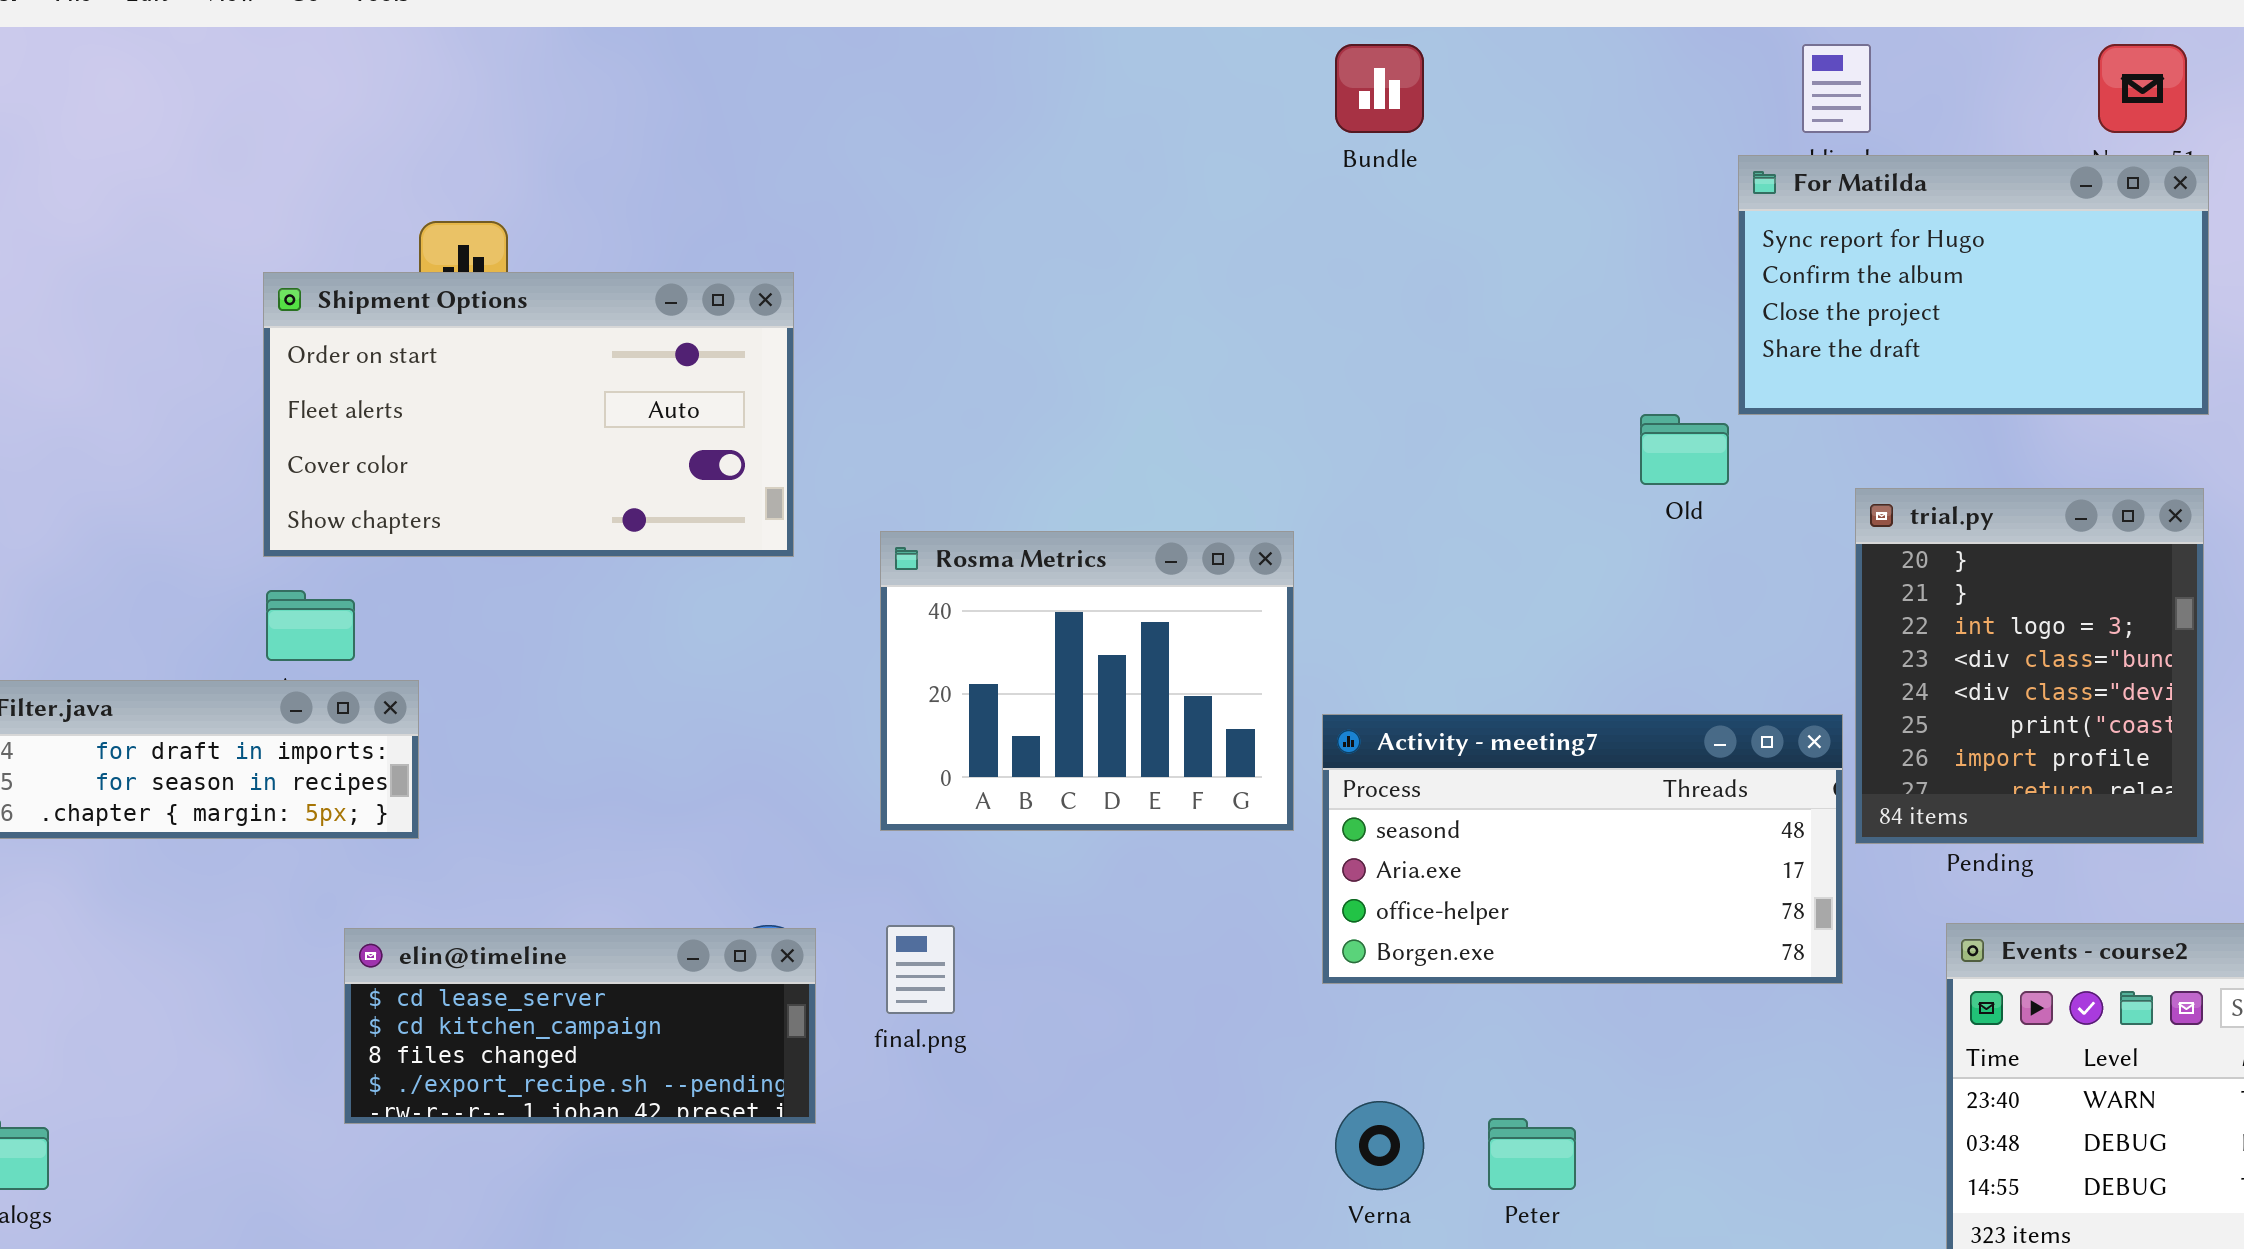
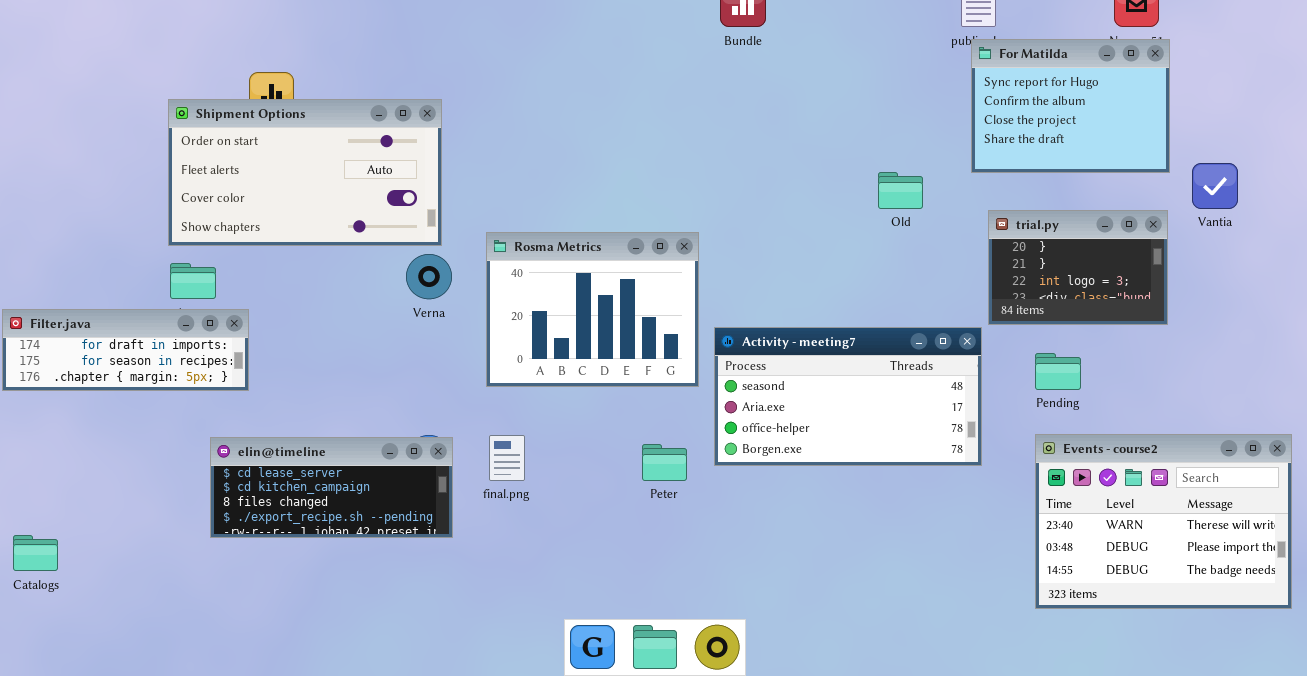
For Matilda: [1738,155,2209,415] -> [971,39,1170,173], resized
trial.py: [1855,488,2204,844] -> [988,210,1168,325], resized
Verna: [1335,1101,1424,1190] -> [406,254,452,299], moved
Peter: [1488,1118,1576,1190] -> [642,444,687,481], moved

